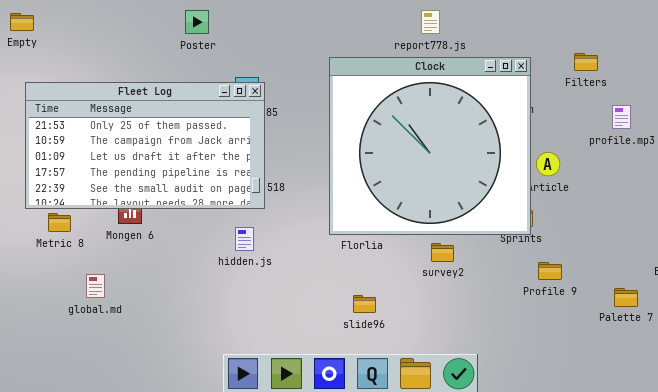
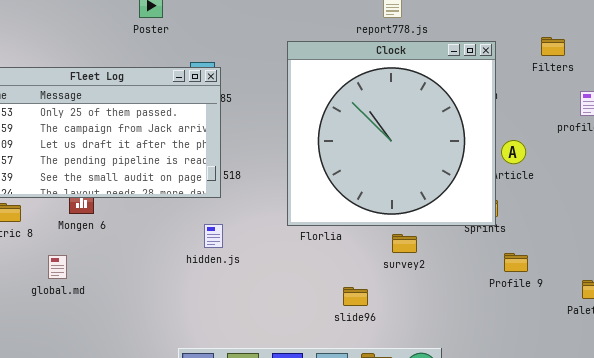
hidden.js: [235,227,254,251] -> [204,224,223,248], moved
global.md: [86,274,105,298] -> [48,255,67,279], moved
slide96: [353,295,376,313] -> [343,287,368,306], moved

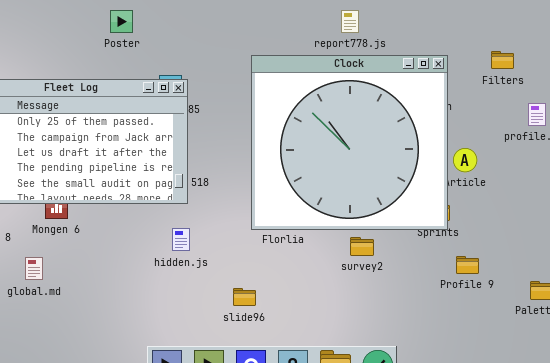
slide96: [343,287,368,306] -> [233,288,256,306], moved

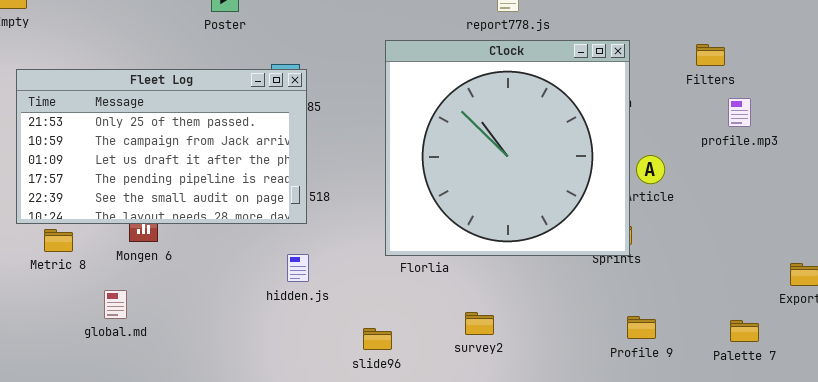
Filters: [491,51,514,69] -> [696,44,725,66], moved
survey2: [350,237,374,256] -> [465,312,494,335], moved
Profile 9: [456,256,479,274] -> [627,316,656,339], moved

